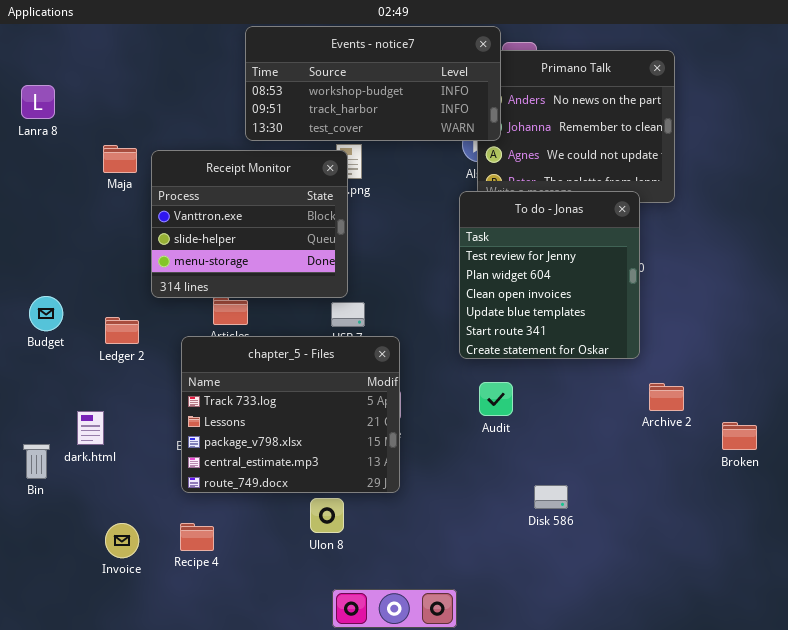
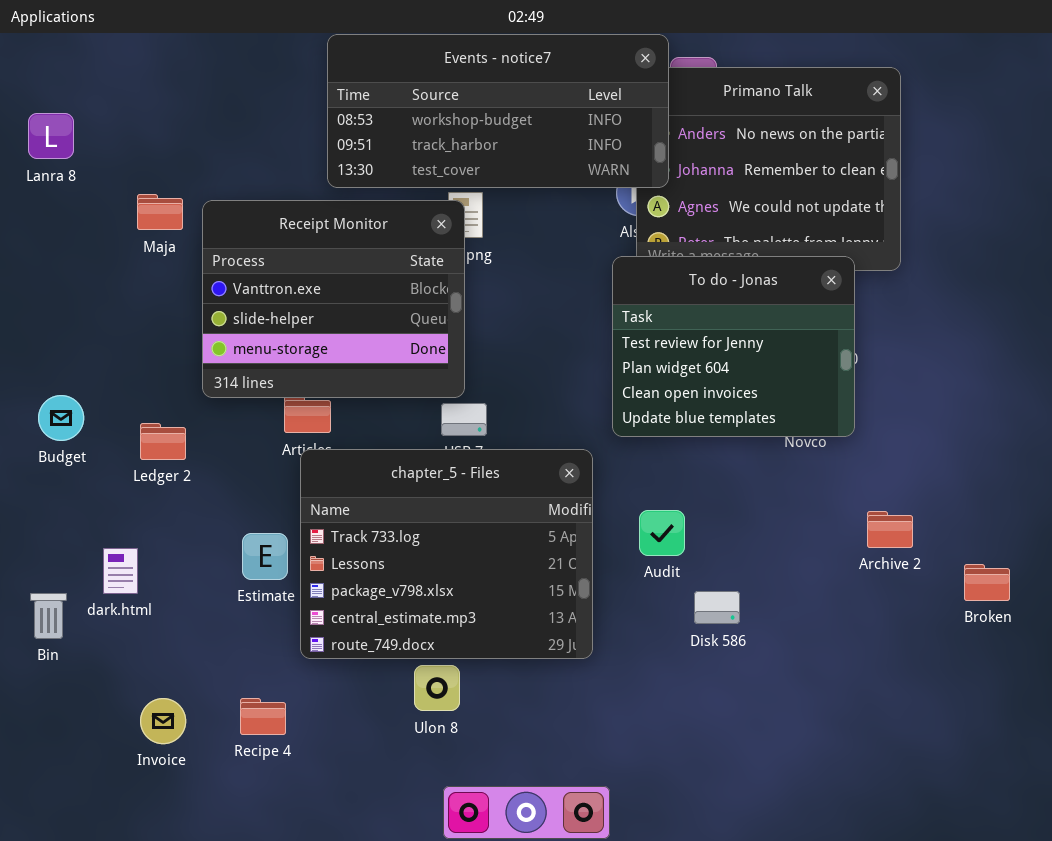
To do - Jonas: [459,191,640,359] -> [612,256,855,437], resized
chapter_5 - Files: [181,336,400,493] -> [300,449,593,659], moved
Disk 586: [534,485,568,509] -> [694,591,740,624], moved

